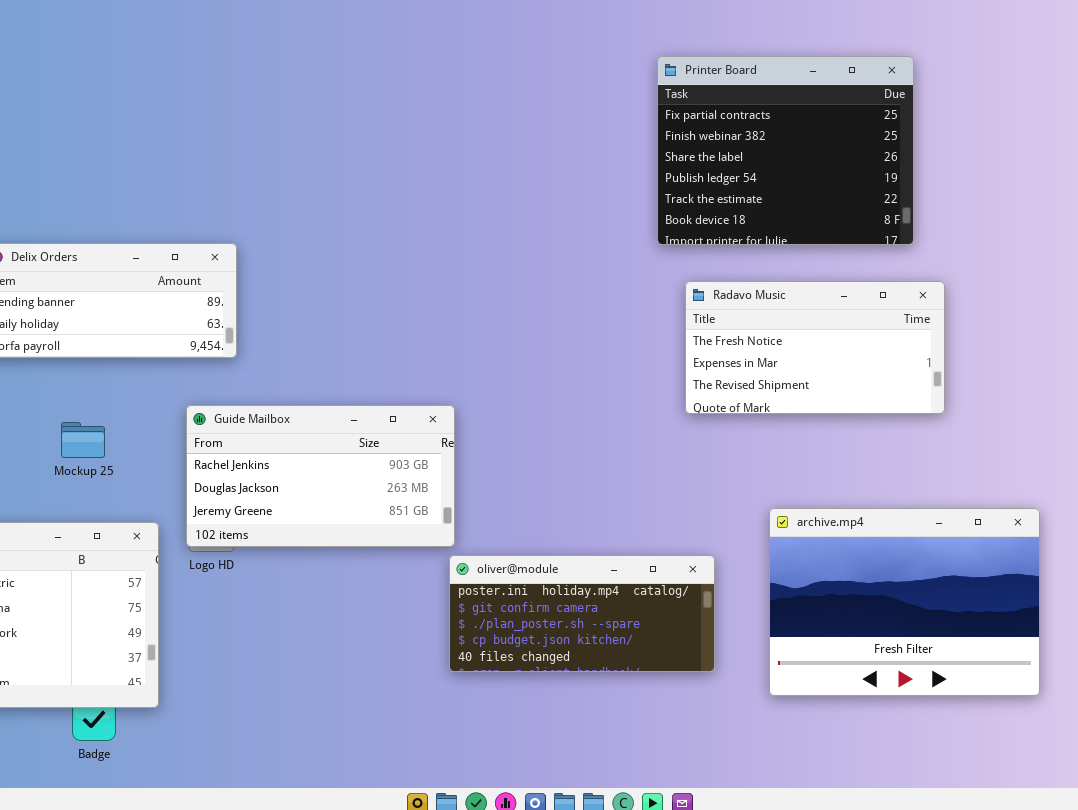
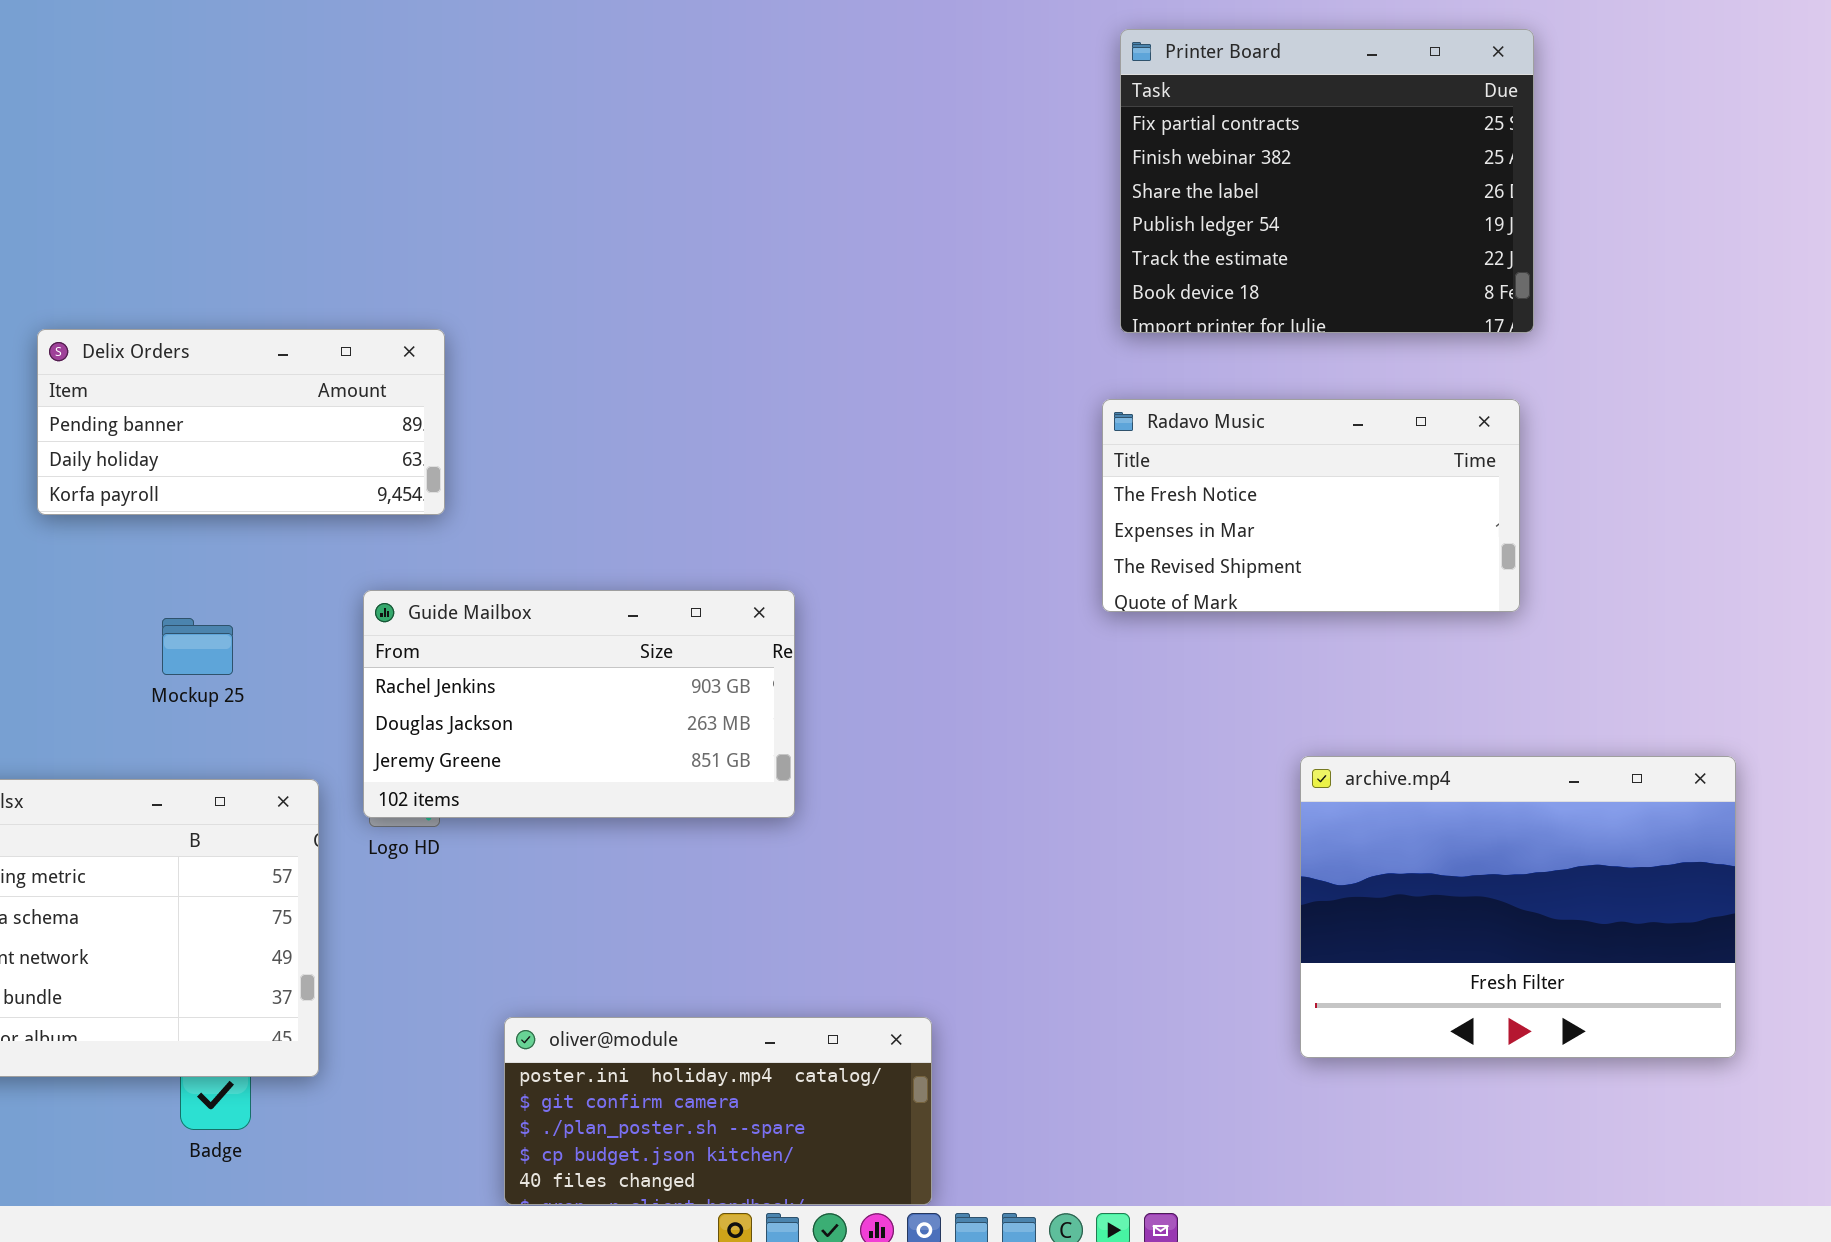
Radavo Music: [685,281,945,414] -> [1102,399,1520,612], moved
oliver@module: [449,555,715,672] -> [504,1017,932,1205], moved

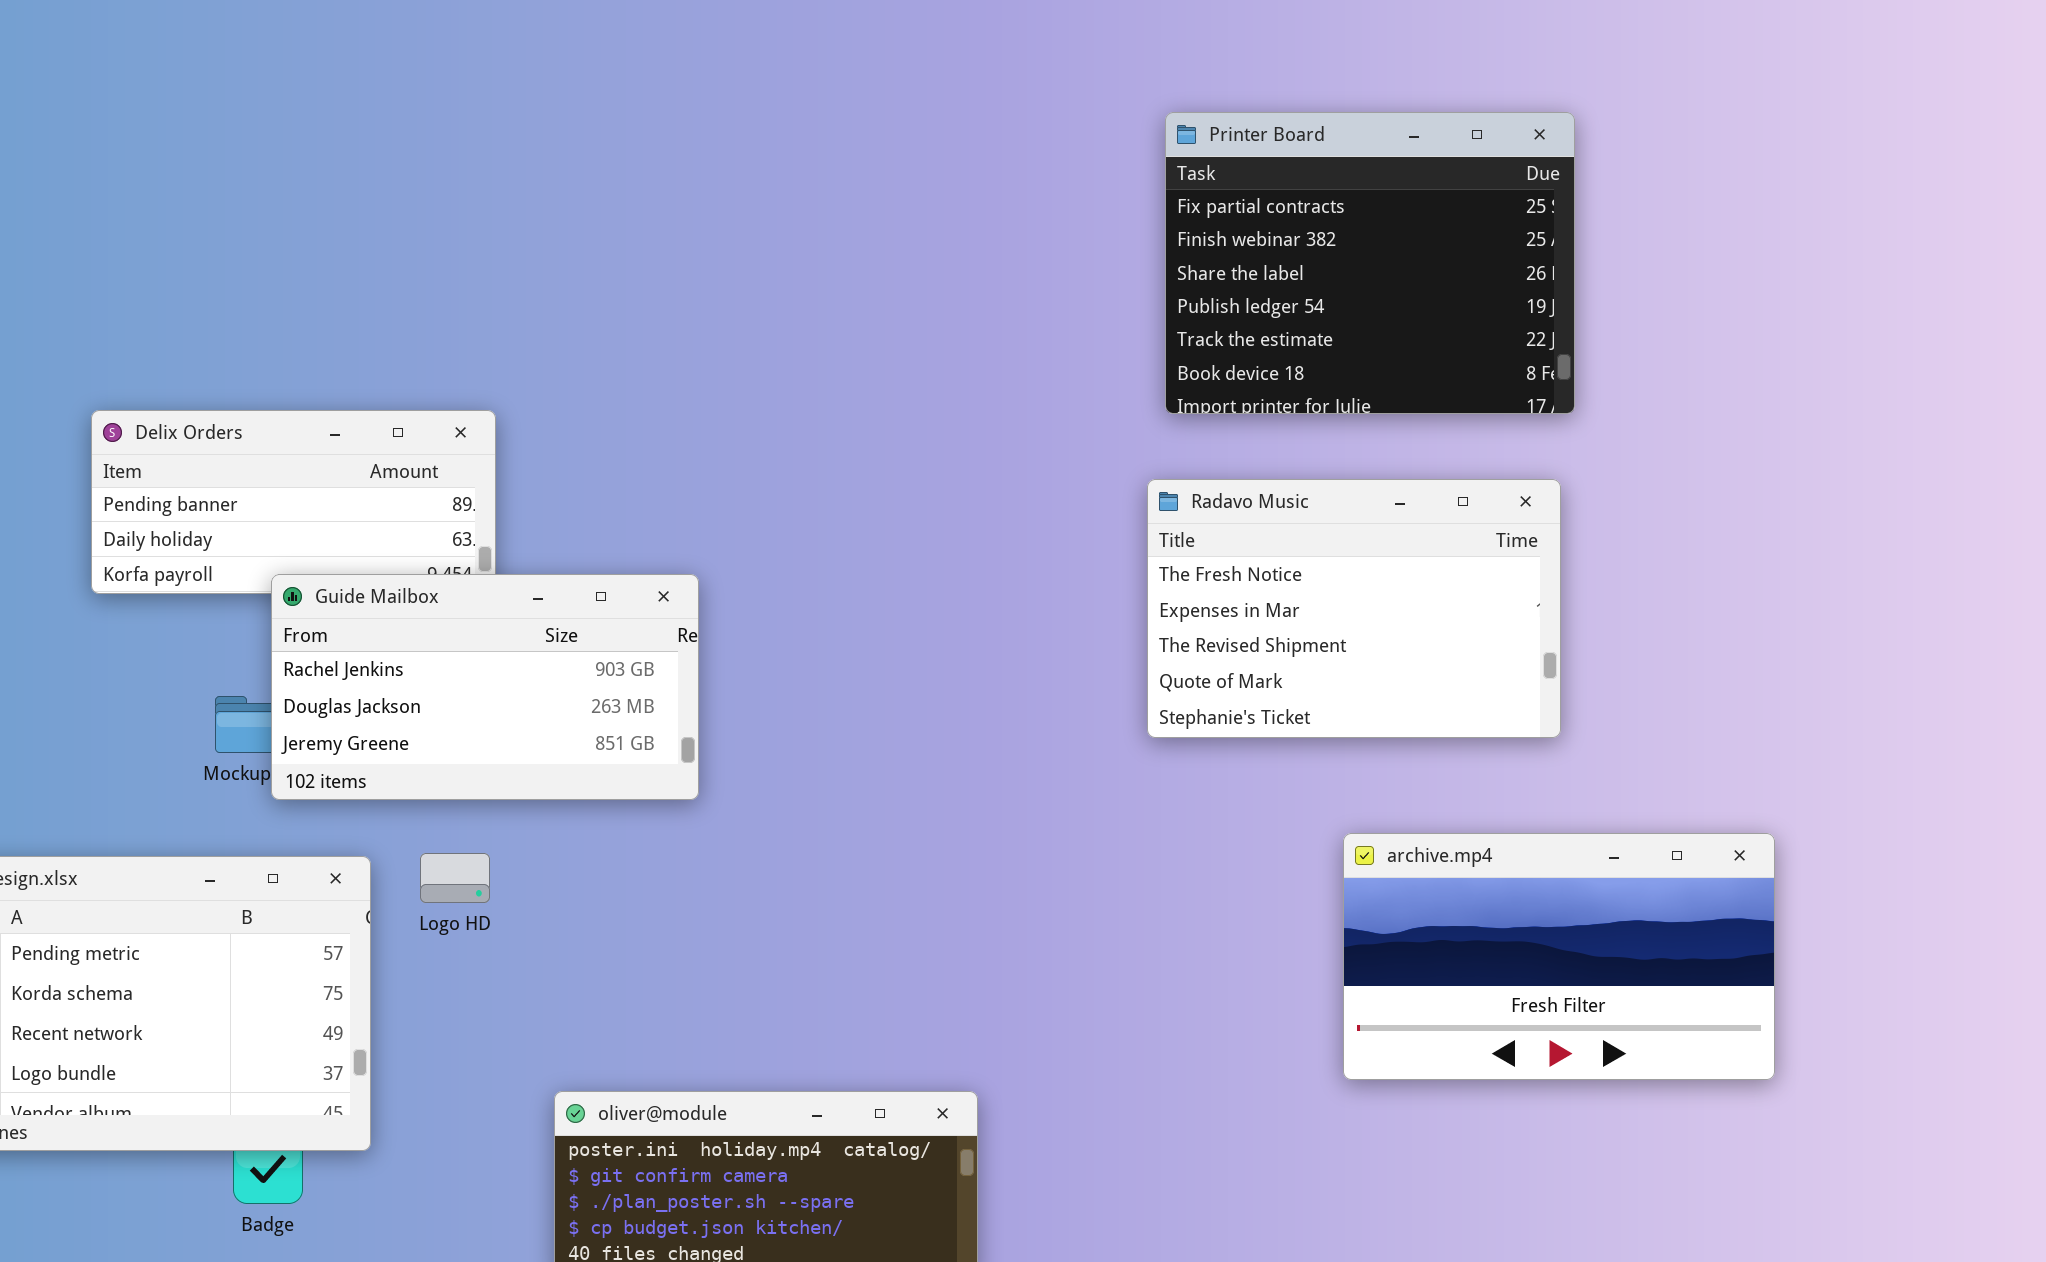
Radavo Music: [1102,399,1520,612] -> [1147,479,1561,738], resized
Guide Mailbox: [363,590,795,818] -> [271,574,699,800], moved
archive.mp4: [1300,756,1736,1058] -> [1343,833,1775,1080], resized

